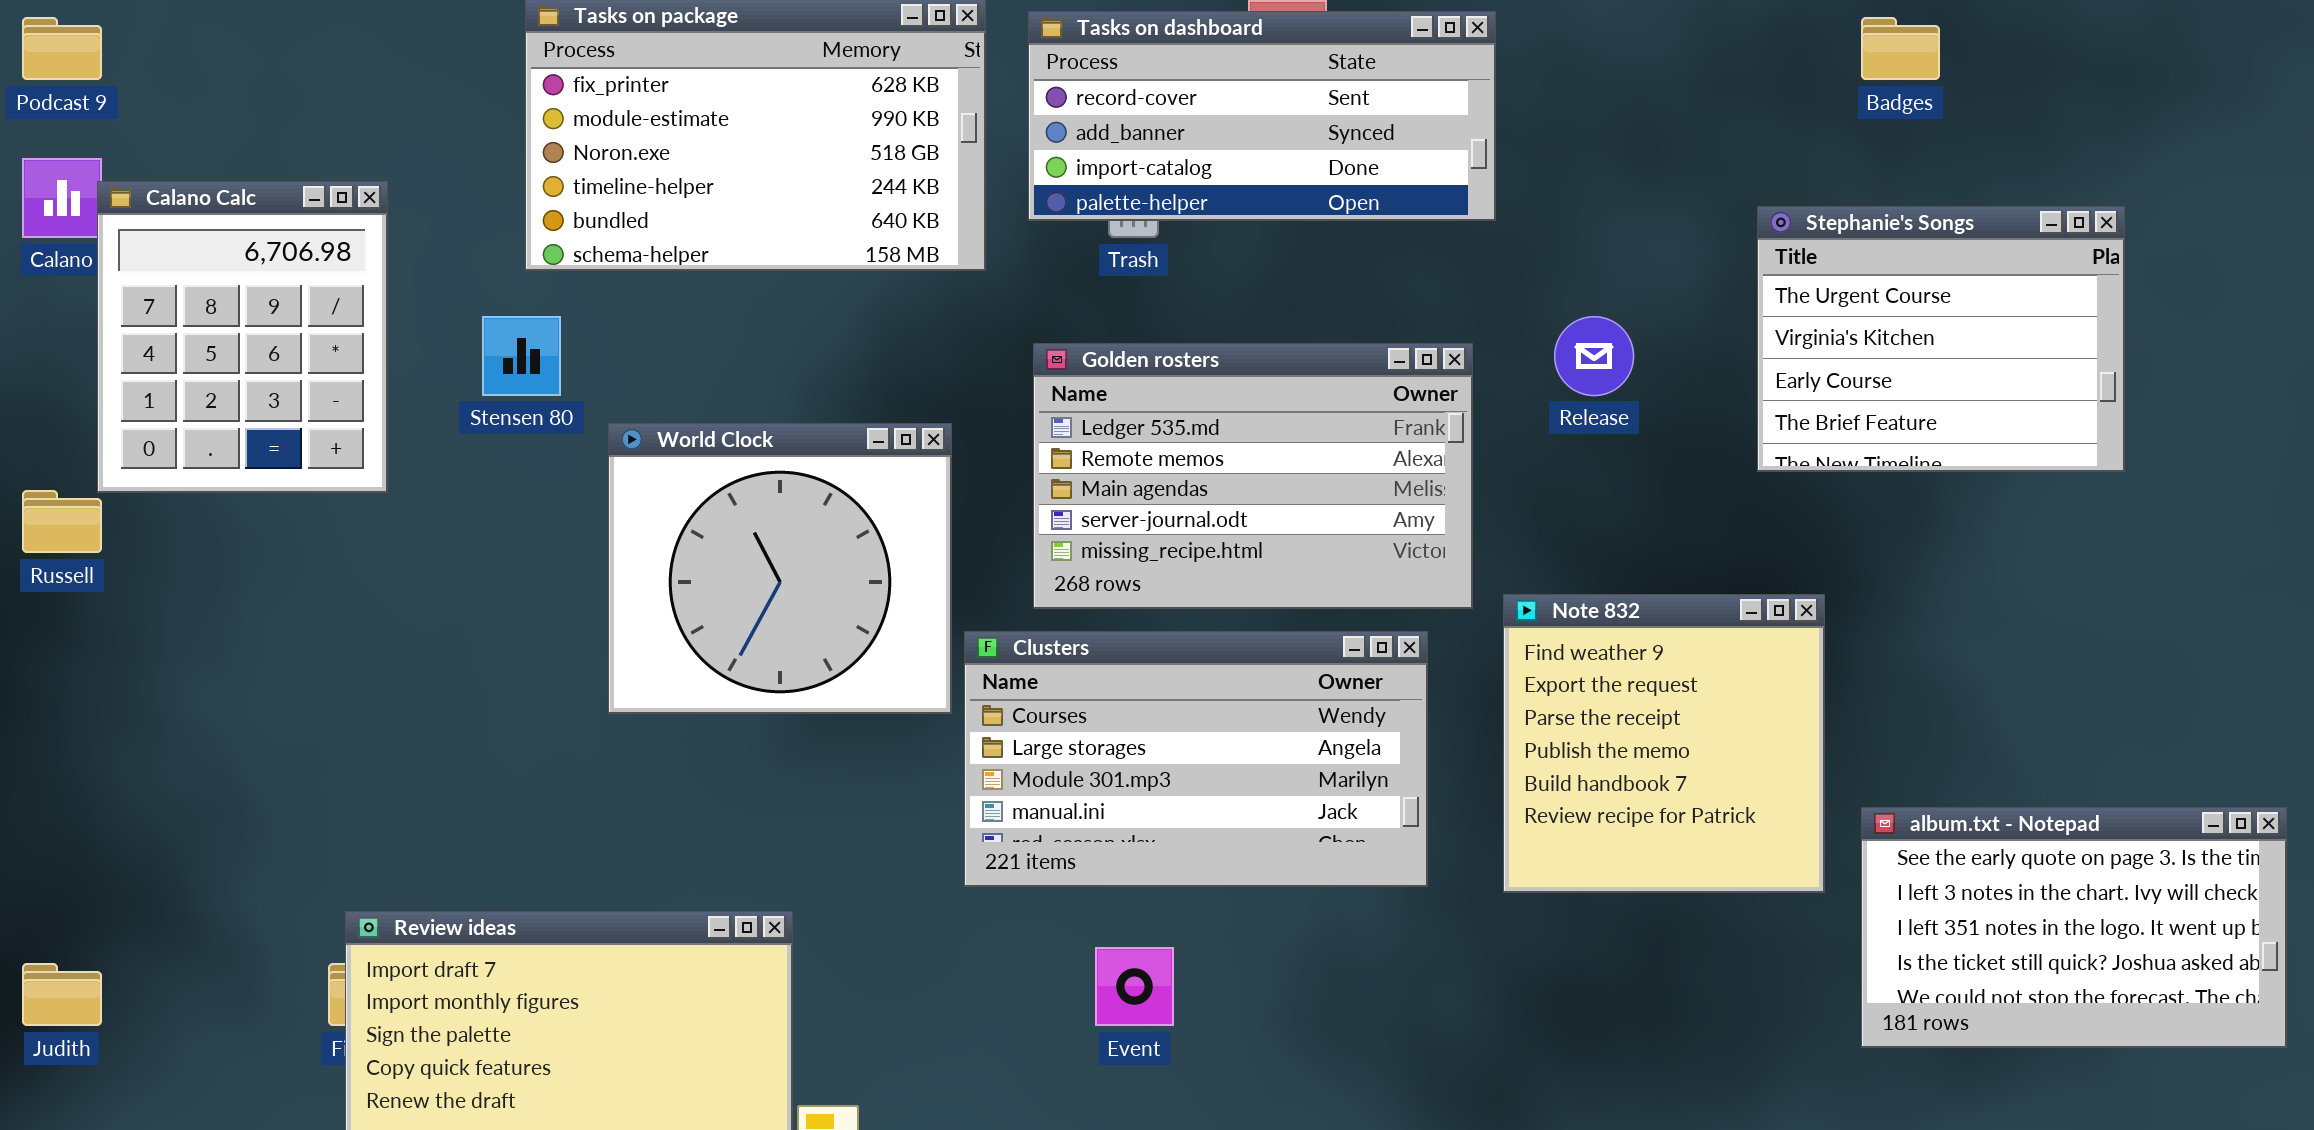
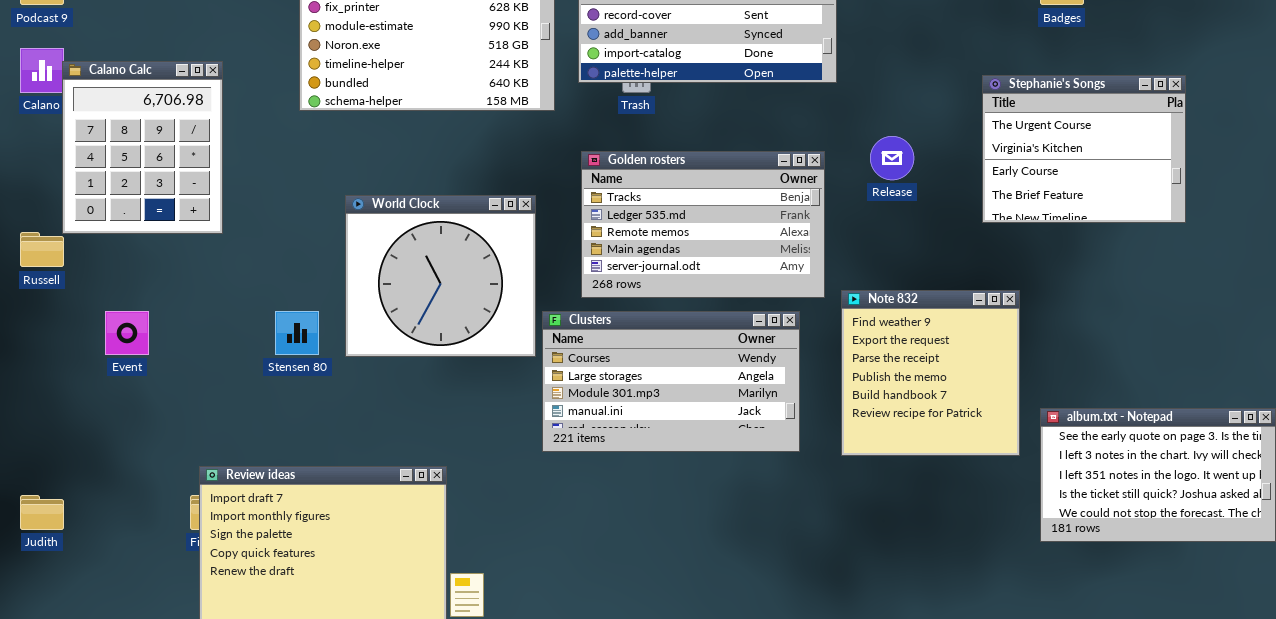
Stensen 80: [482,316,561,396] -> [275,311,319,355], moved
Golden rosters: [1033,343,1473,609] -> [581,151,825,298], scrolled up 1 row
Event: [1095,947,1174,1026] -> [105,311,149,355], moved

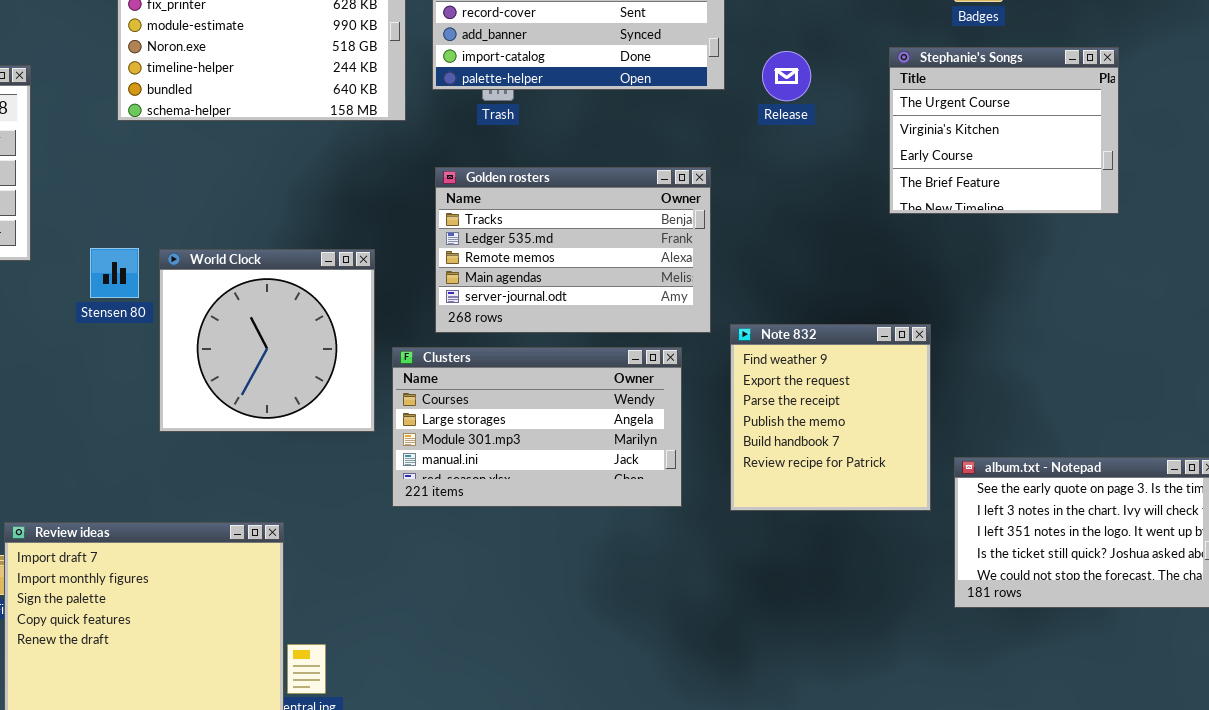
Stephanie's Songs: [982,75,1186,223] -> [889,47,1119,214], moved
Release: [870,136,914,180] -> [762,51,811,101], moved
World Clock: [345,195,536,357] -> [159,249,375,432], moved
Stensen 80: [275,311,319,355] -> [90,248,139,298], moved

